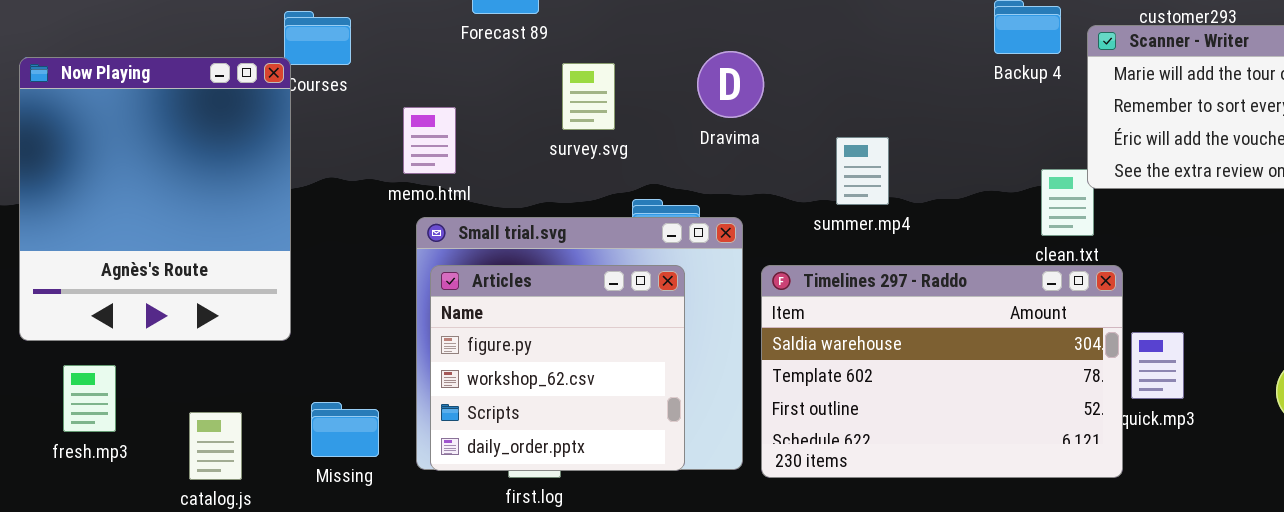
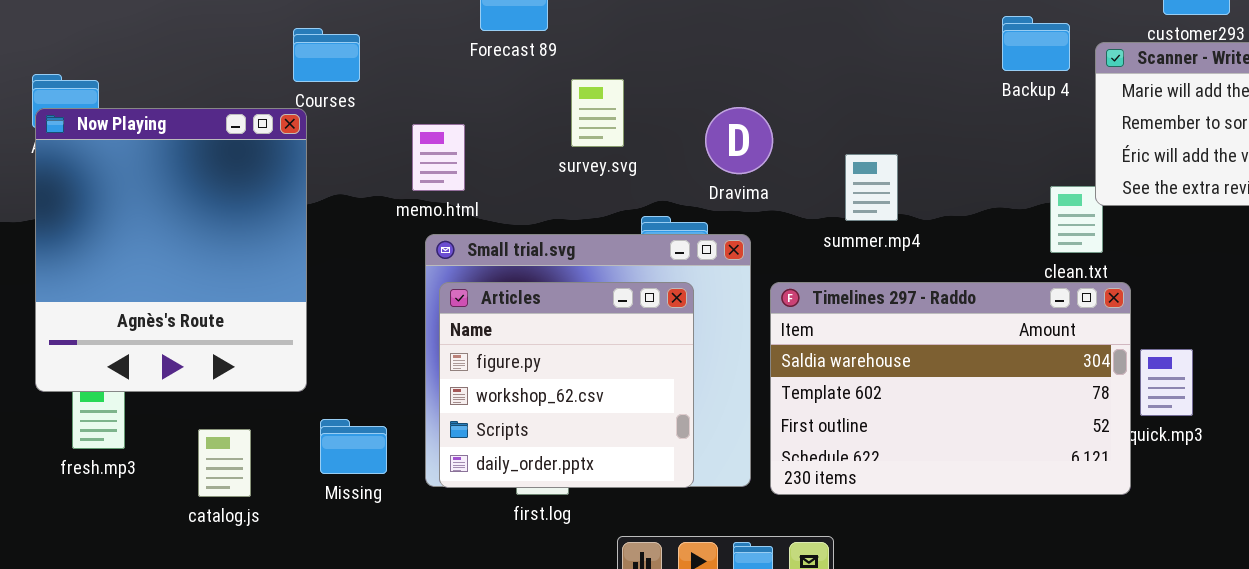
Dravima: [697,51,764,118] -> [705,107,773,174], moved
Now Playing: [19,57,291,341] -> [35,108,307,392], moved

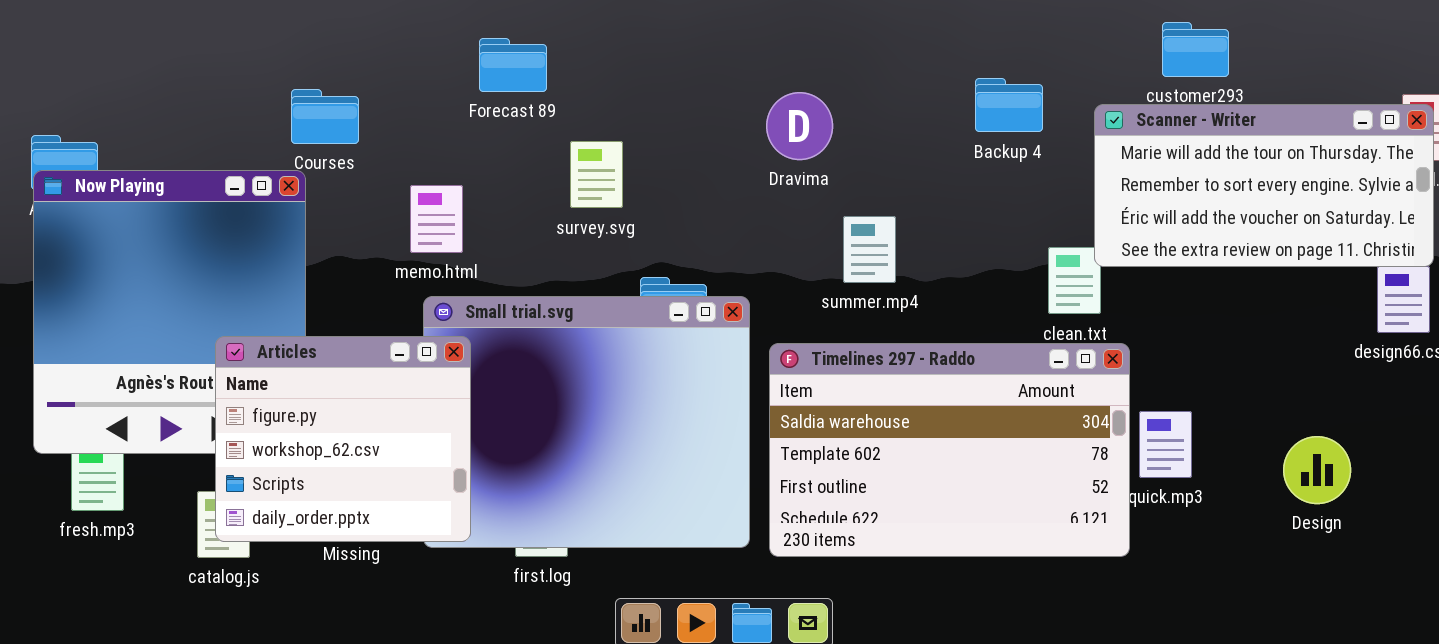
Backup 4: [1002,16,1070,71] -> [975,78,1043,132], moved
Dravima: [705,107,773,174] -> [766,92,833,160], moved
Articles: [439,282,694,488] -> [215,336,471,542], moved

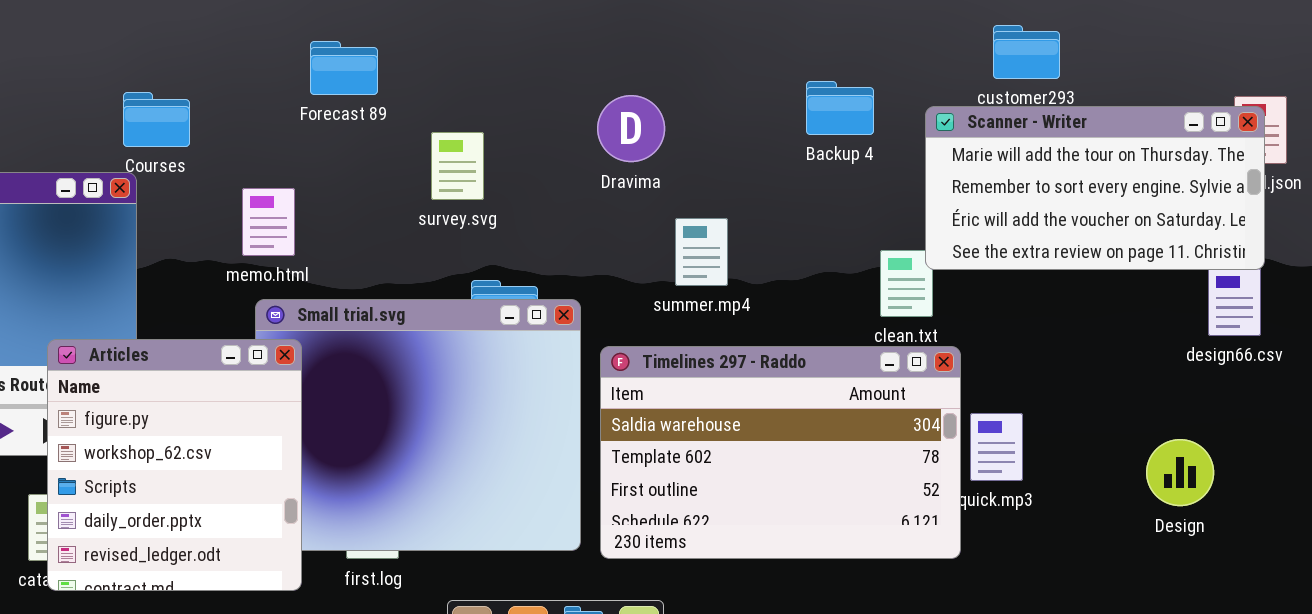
survey.svg: [570,141,623,208] -> [431,132,484,200], moved
Articles: [215,336,471,542] -> [47,339,302,591], resized
Design: [1283,436,1351,504] -> [1146,439,1214,506], moved

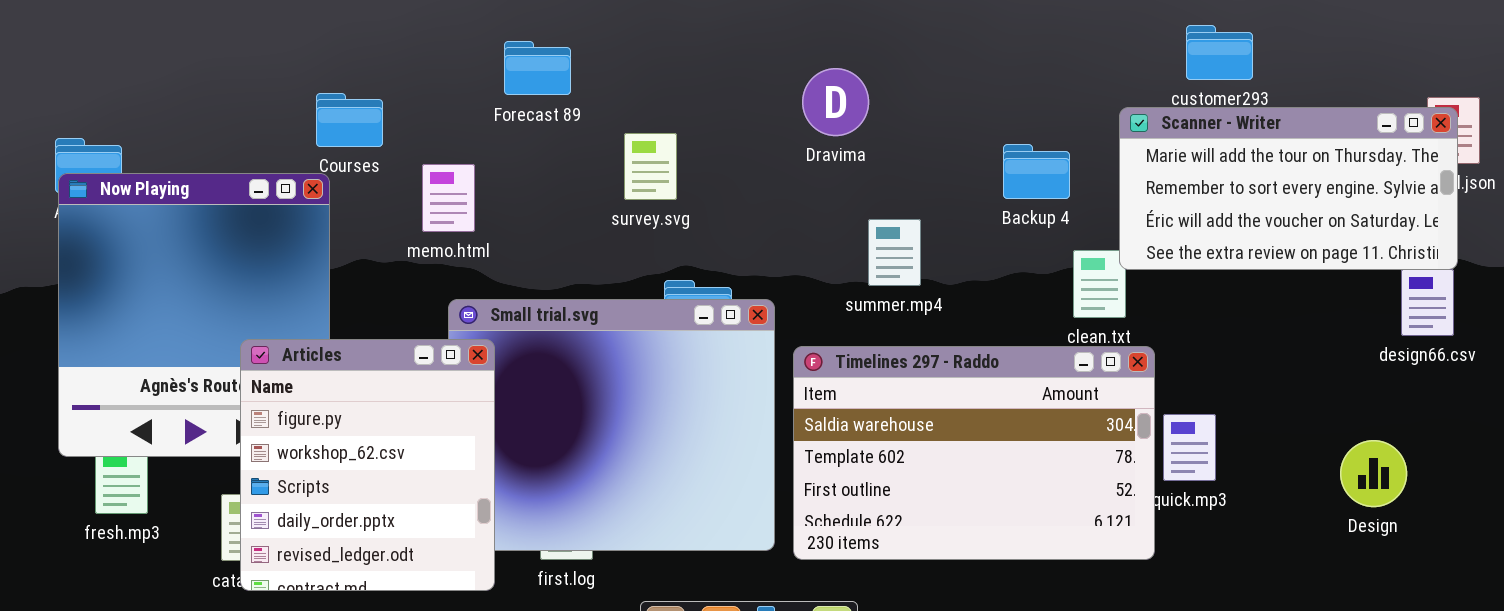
Backup 4: [806,81,874,135] -> [1003,144,1070,199], moved
Dravima: [597,95,665,162] -> [802,68,869,136], moved
memo.html: [242,188,295,256] -> [422,164,475,232], moved

